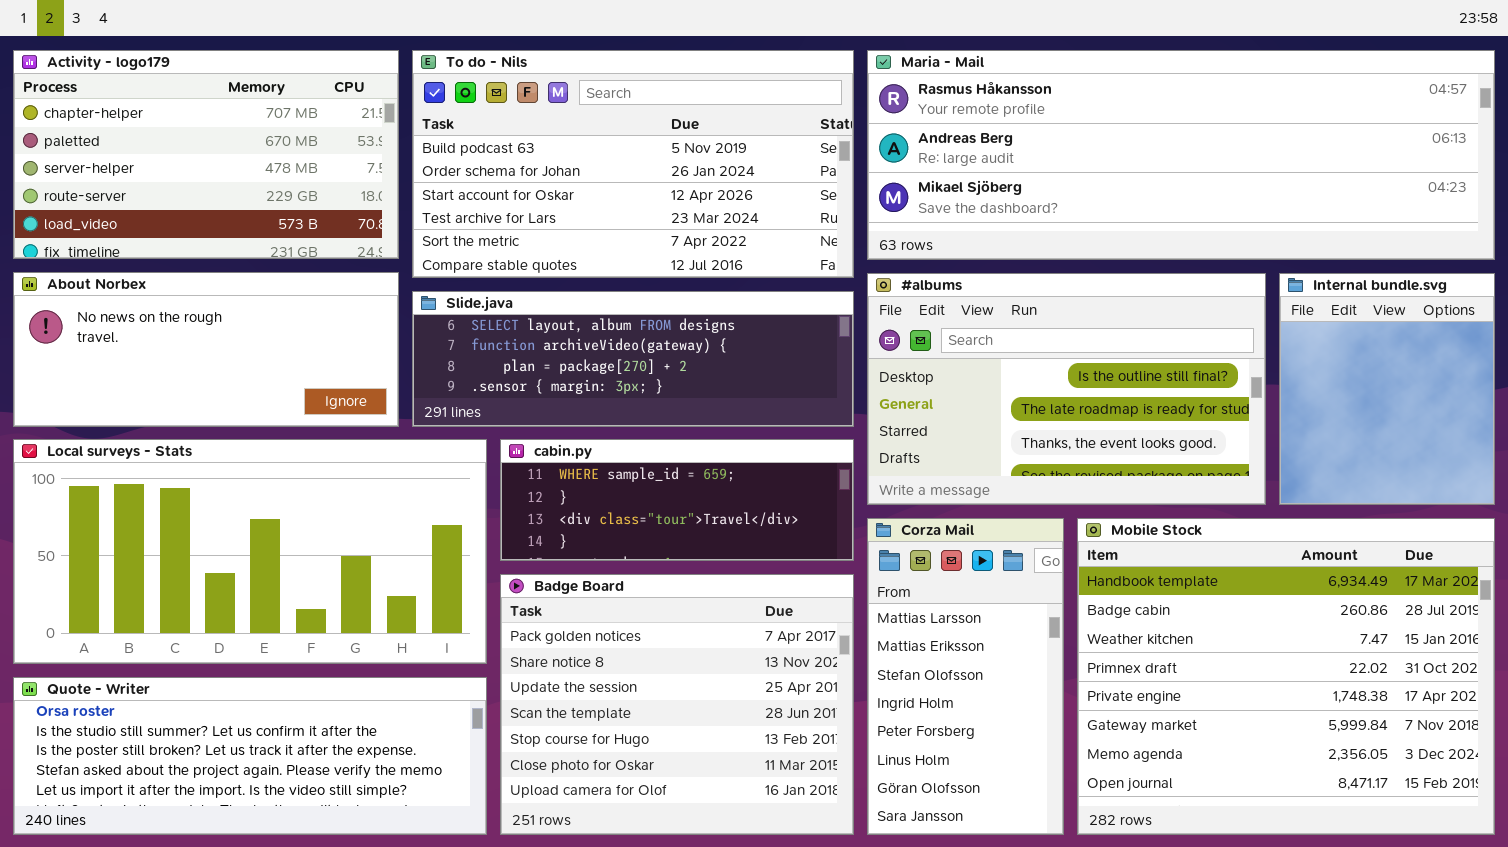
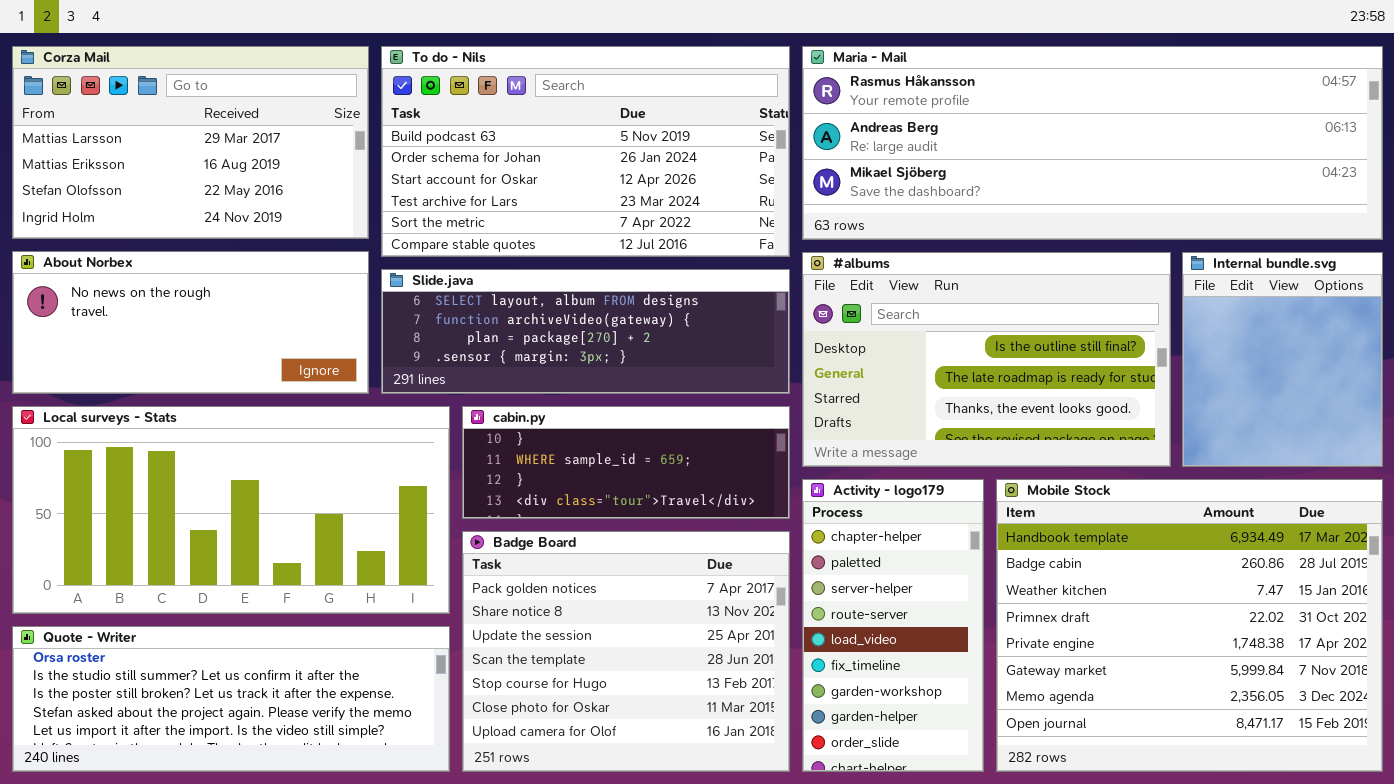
Activity - logo179: [13,50,399,259] -> [802,479,984,772], moved, resized
cabin.py: [500,439,854,561] -> [462,406,790,519], scrolled up 1 row
Corza Mail: [867,518,1064,835] -> [12,46,369,239], moved, resized

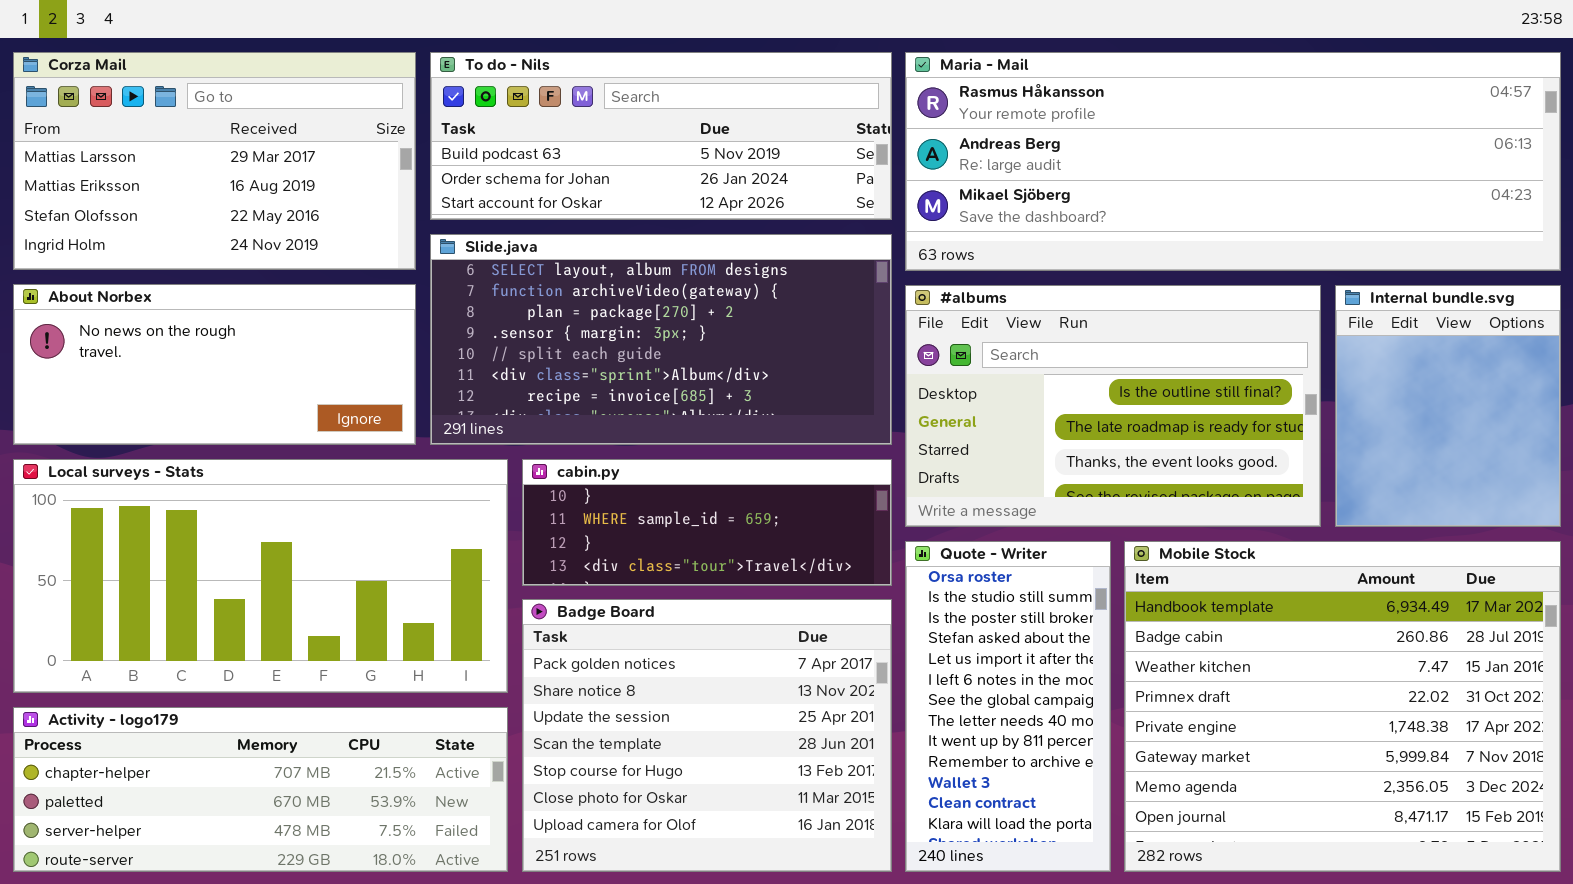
To do - Nils: [381,46,790,257] -> [430,52,892,220], resized
Slide.java: [381,269,790,394] -> [430,234,892,445], resized
Activity - logo179: [802,479,984,772] -> [13,707,508,872], moved, resized
Quote - Writer: [12,626,450,772] -> [905,541,1111,872], moved, resized

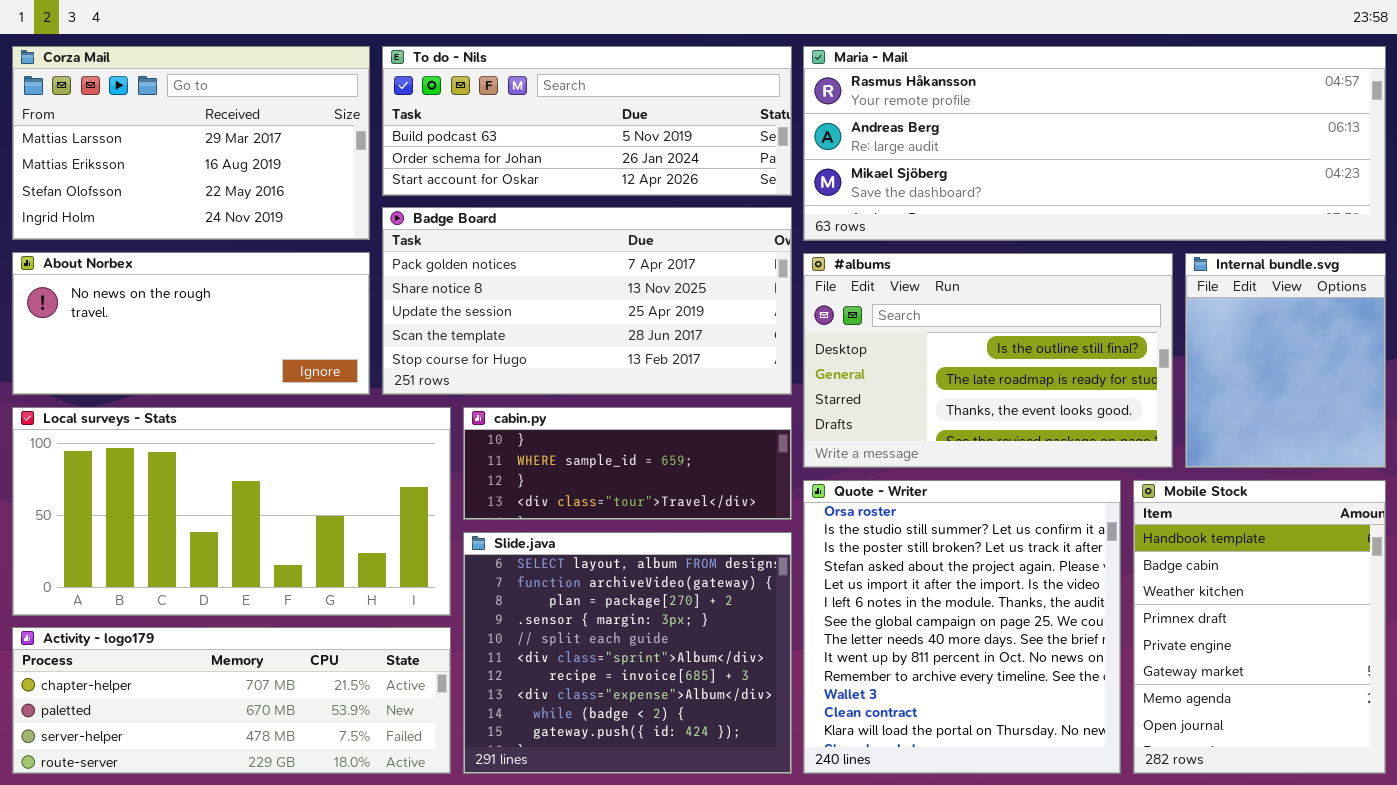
Slide.java: [430,234,892,445] -> [463,532,792,774], moved, resized
Quote - Writer: [905,541,1111,872] -> [803,480,1121,774], resized
Mobile Stock: [1124,541,1561,872] -> [1133,480,1386,774], resized
Badge Board: [522,599,892,872] -> [382,207,792,395], moved, resized

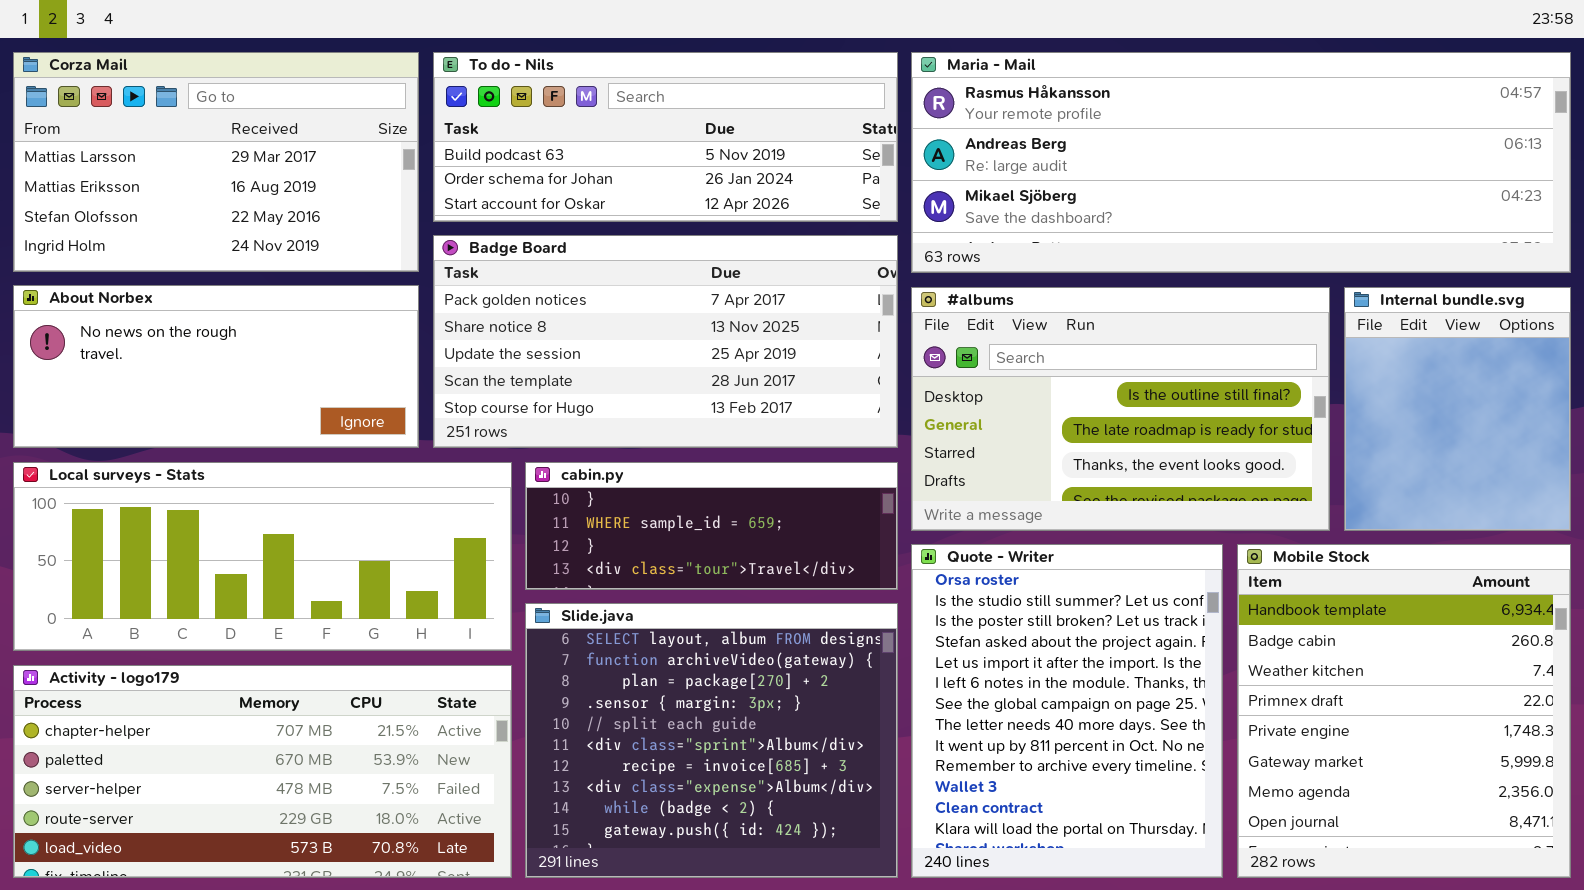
Local surveys - Stats: [12,407,451,616] -> [13,462,512,651], resized
Quote - Writer: [803,480,1121,774] -> [911,544,1223,878], resized
Mobile Stock: [1133,480,1386,774] -> [1237,544,1571,878], resized
Activity - logo179: [12,627,451,774] -> [13,665,512,878], resized

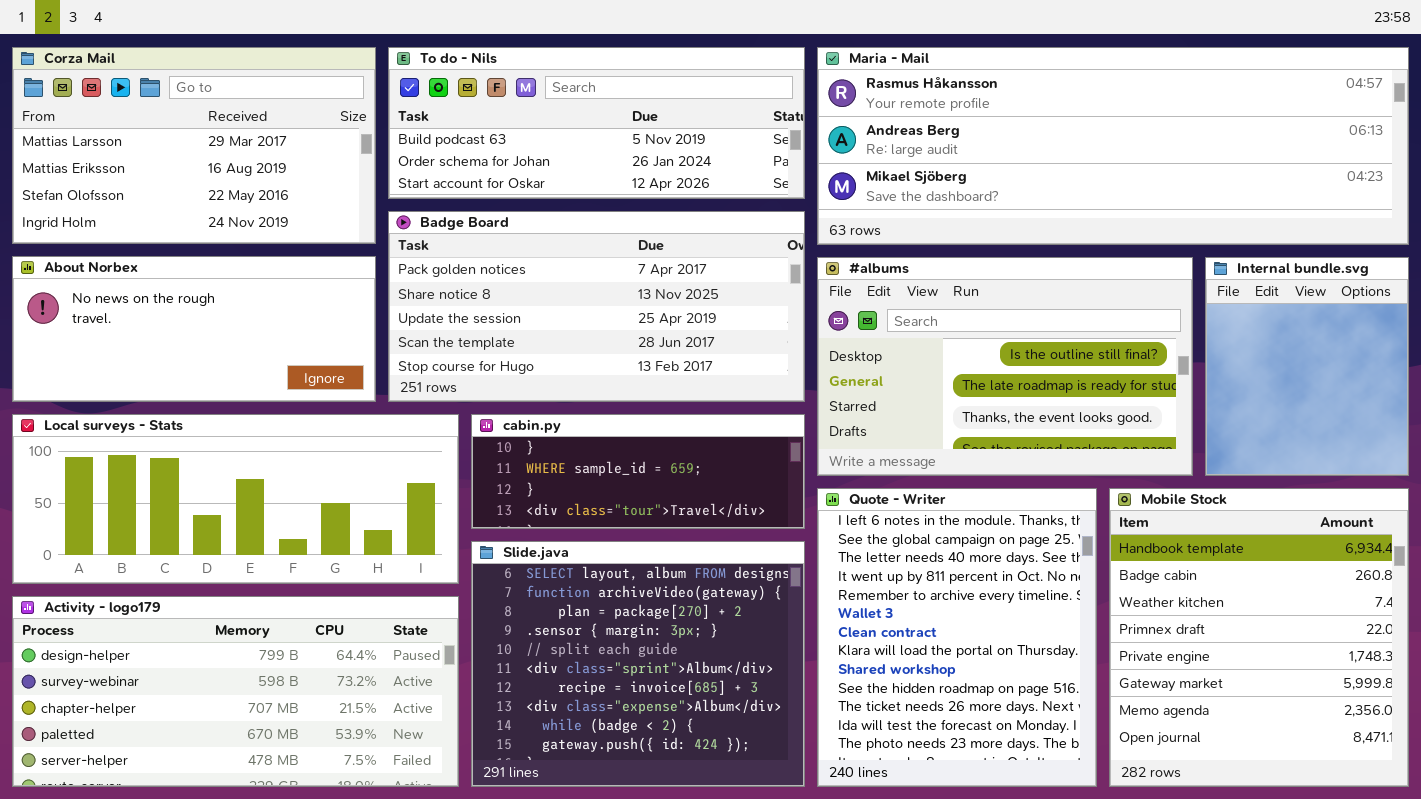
Quote - Writer: [911,544,1223,878] -> [817,488,1097,787], scrolled down 5 rows
Activity - logo179: [13,665,512,878] -> [12,596,459,787], scrolled up 2 rows

